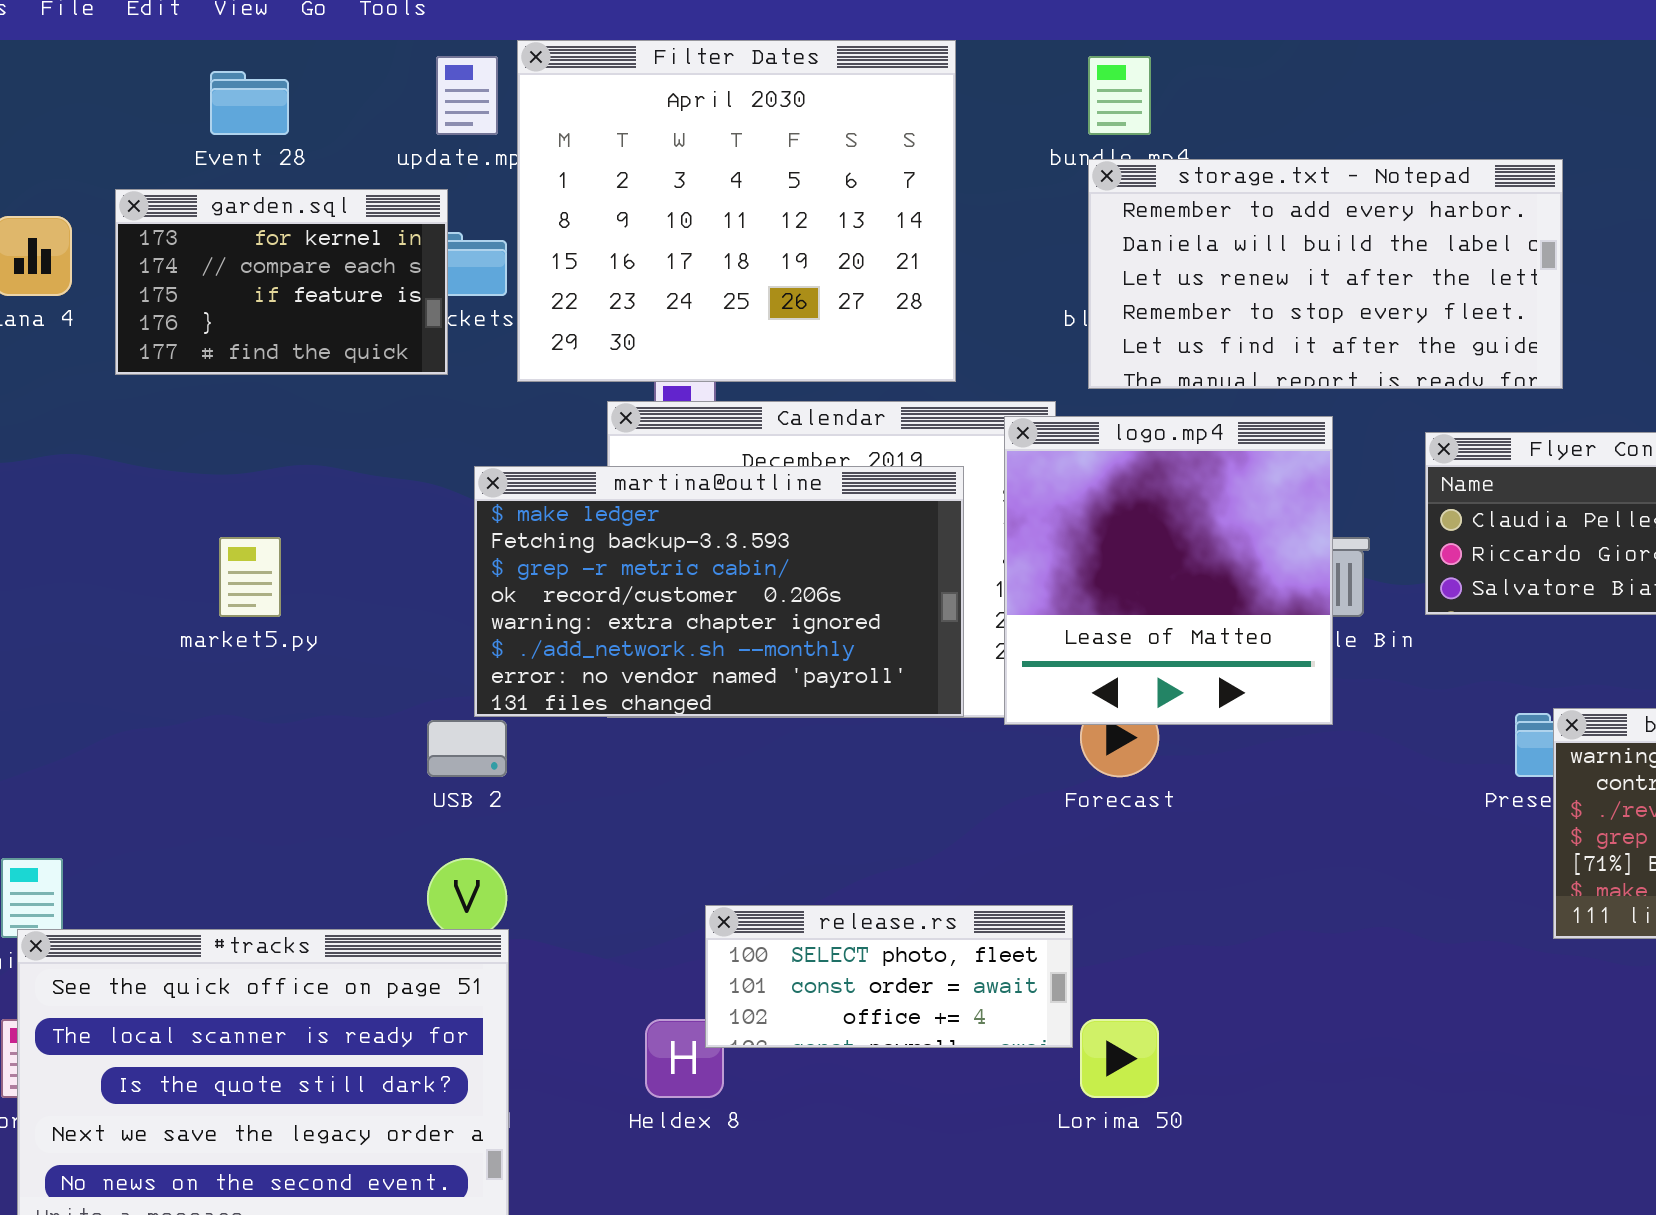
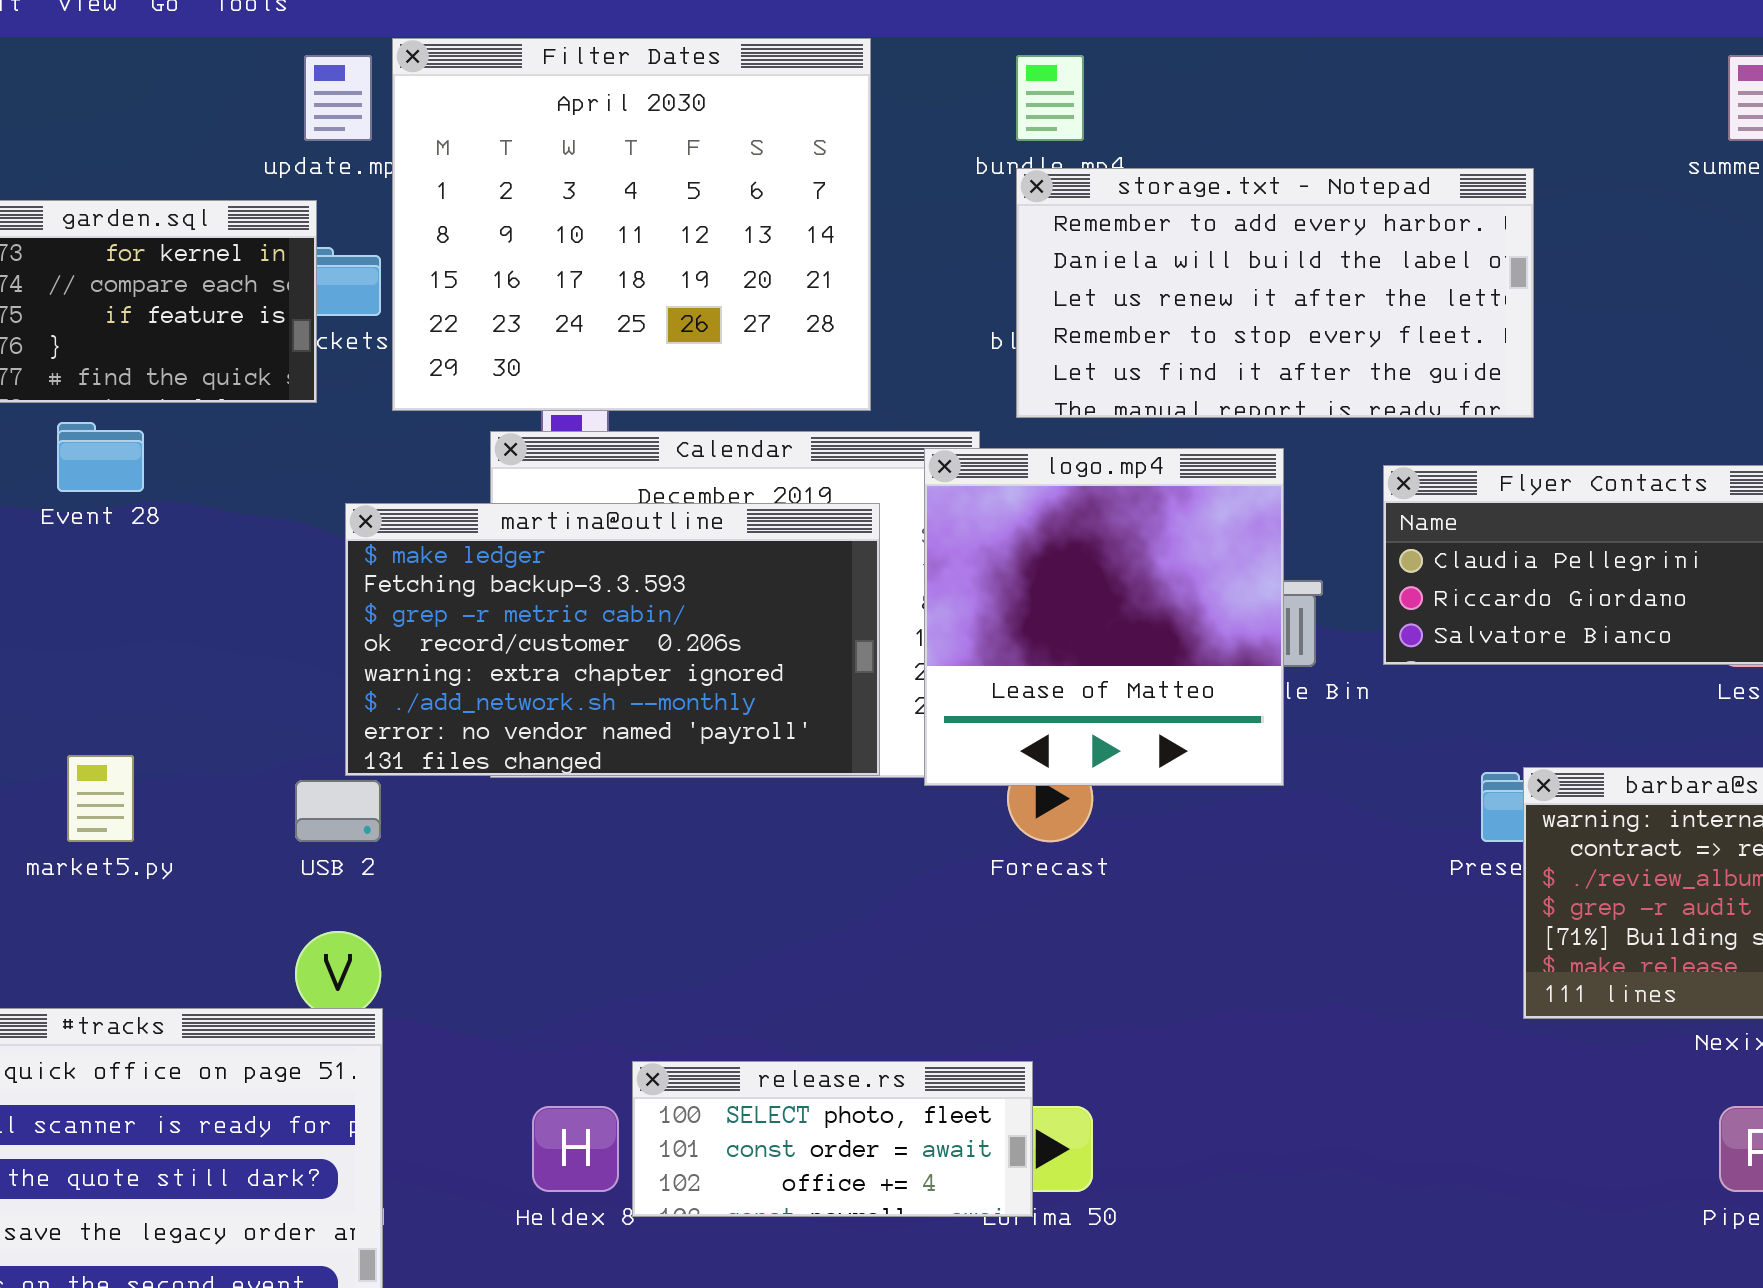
Event 28: [210,71,289,135] -> [57,422,144,492], moved
market5.py: [219,537,281,617] -> [67,755,134,842], moved
release.rs: [705,905,1073,1048] -> [632,1061,1033,1217], moved

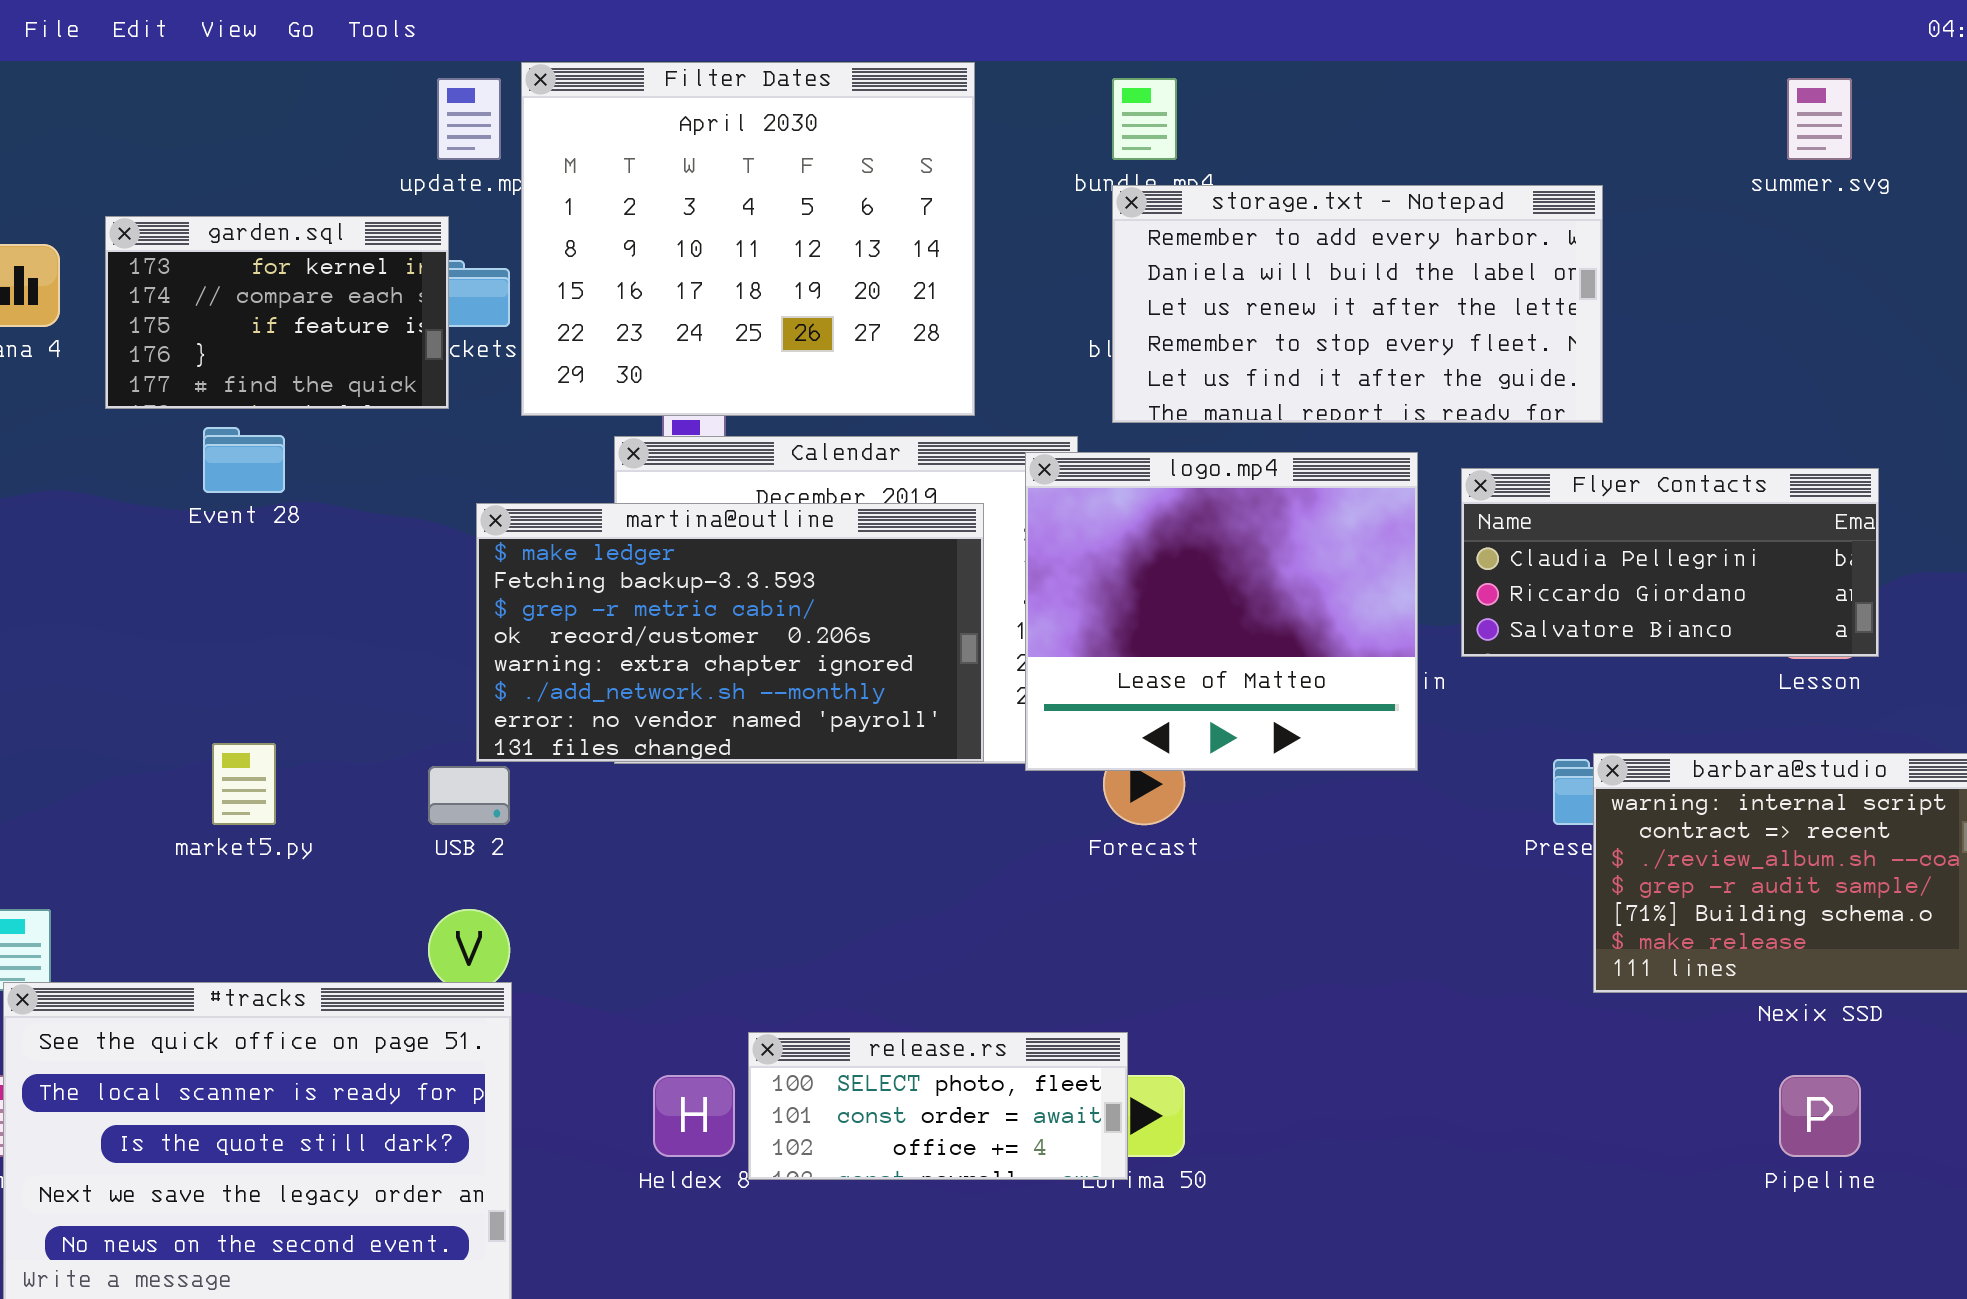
logo.mp4: [924,448,1284,786] -> [1025,452,1418,771], resized

